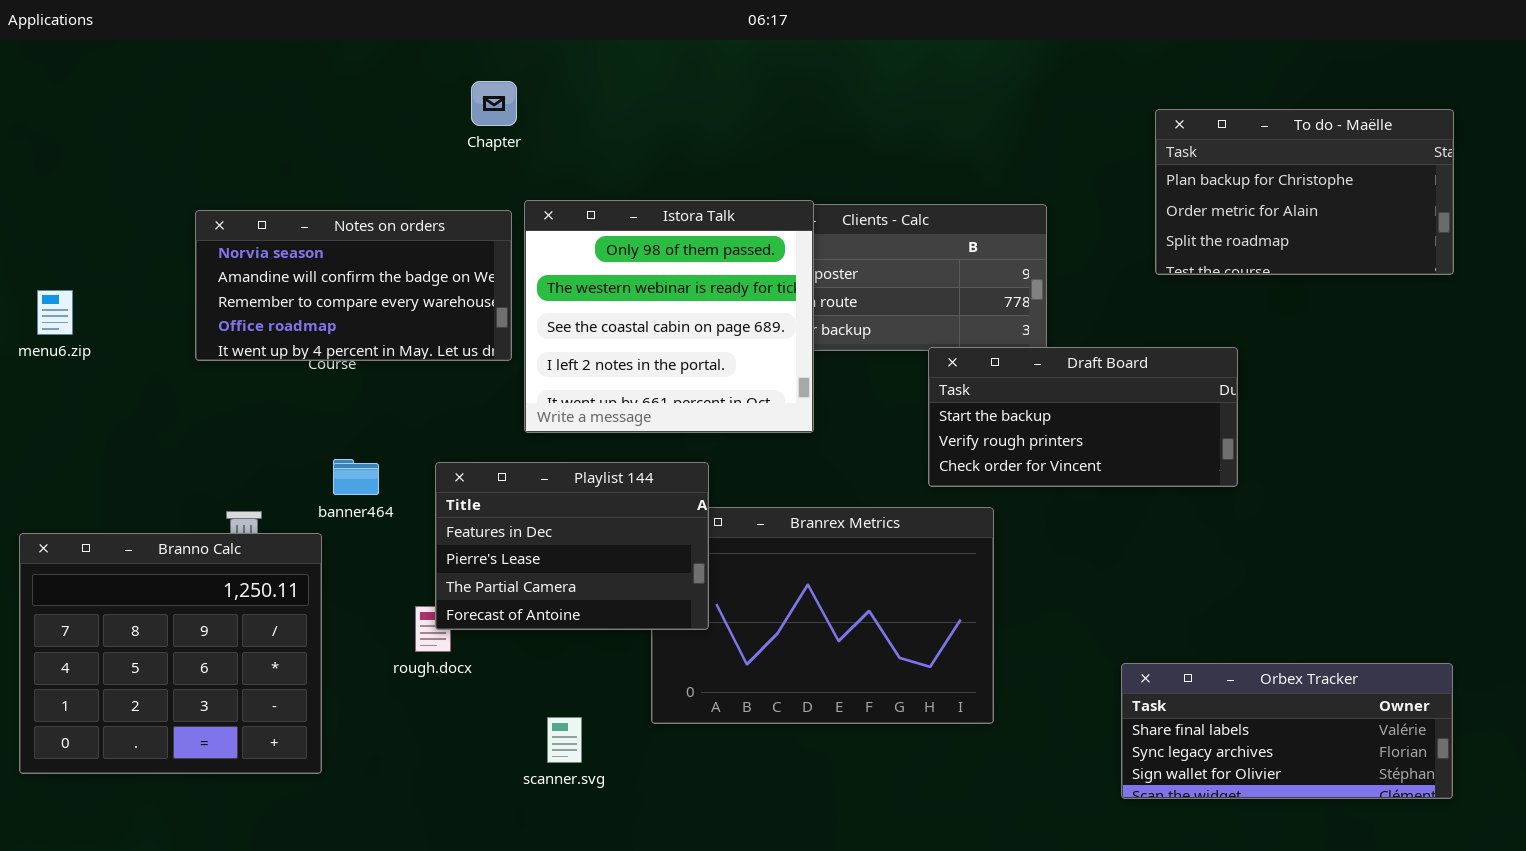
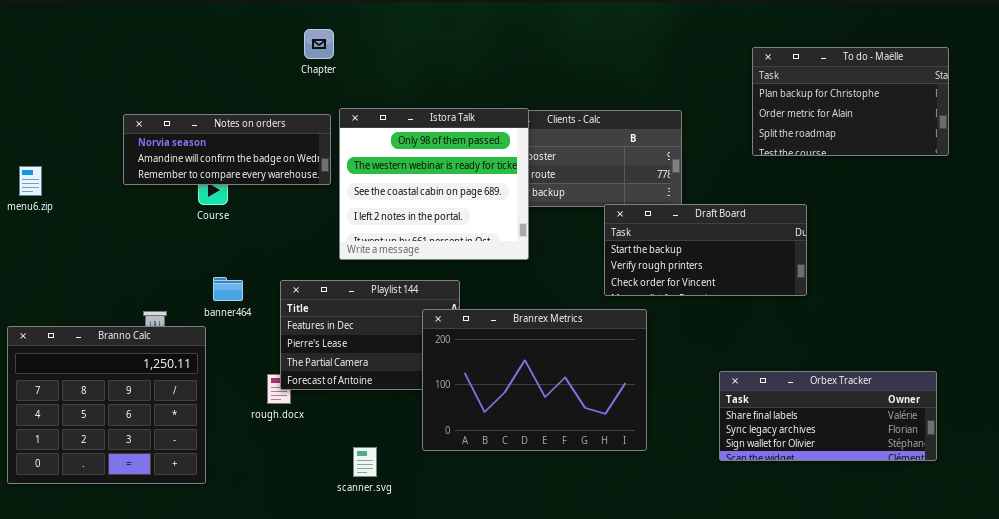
Notes on orders: [195,210,512,361] -> [123,114,331,185], resized
Branrex Metrics: [651,507,994,724] -> [422,309,647,451], raised
Orbex Tracker: [1121,663,1453,799] -> [719,371,937,461], moved

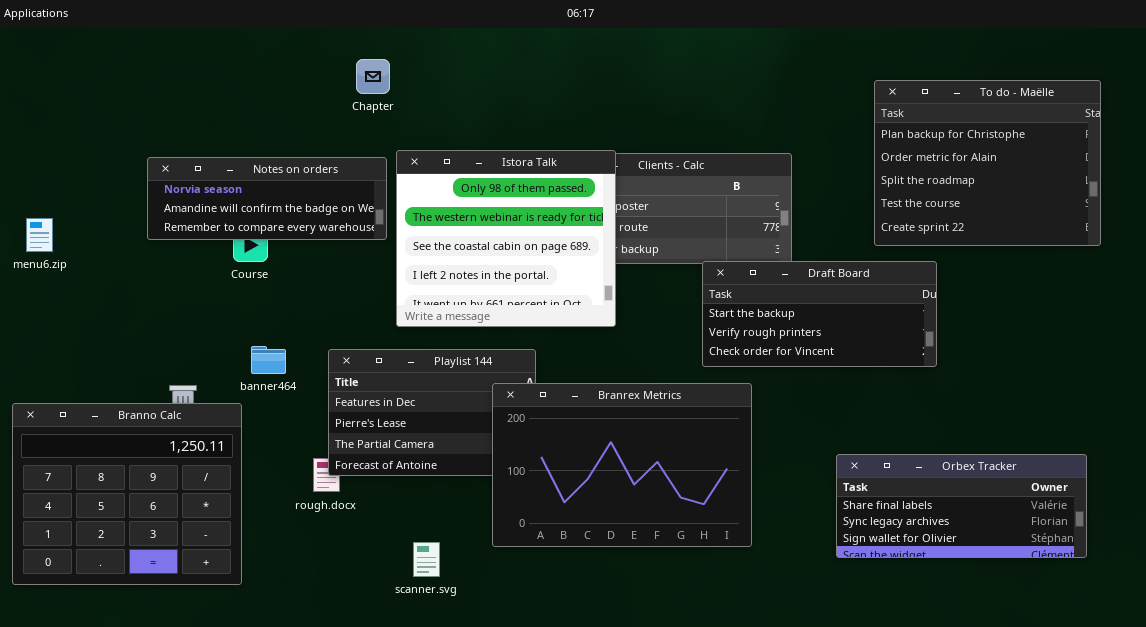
To do - Maëlle: [752,47,949,156] -> [874,80,1101,246], resized

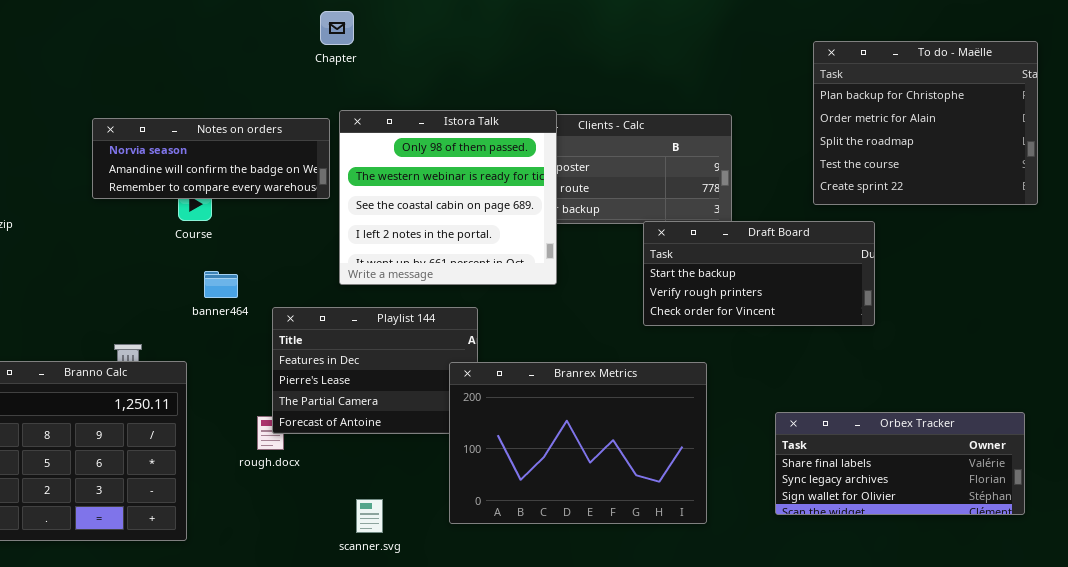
Chapter: [356,59,390,94] -> [320,11,354,45], moved
banner464: [251,346,286,374] -> [204,271,238,298], moved
Branrex Metrics: [492,383,752,547] -> [449,362,707,524], moved

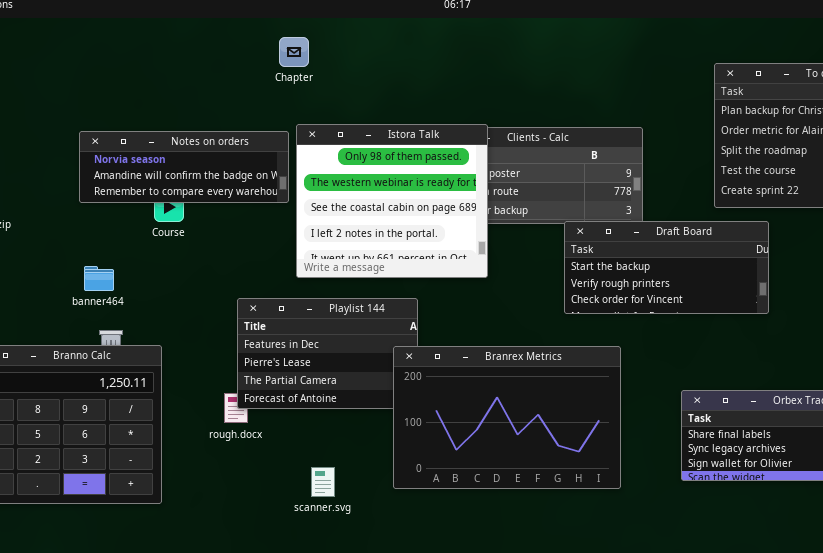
banner464: [204,271,238,298] -> [84,266,114,291], moved

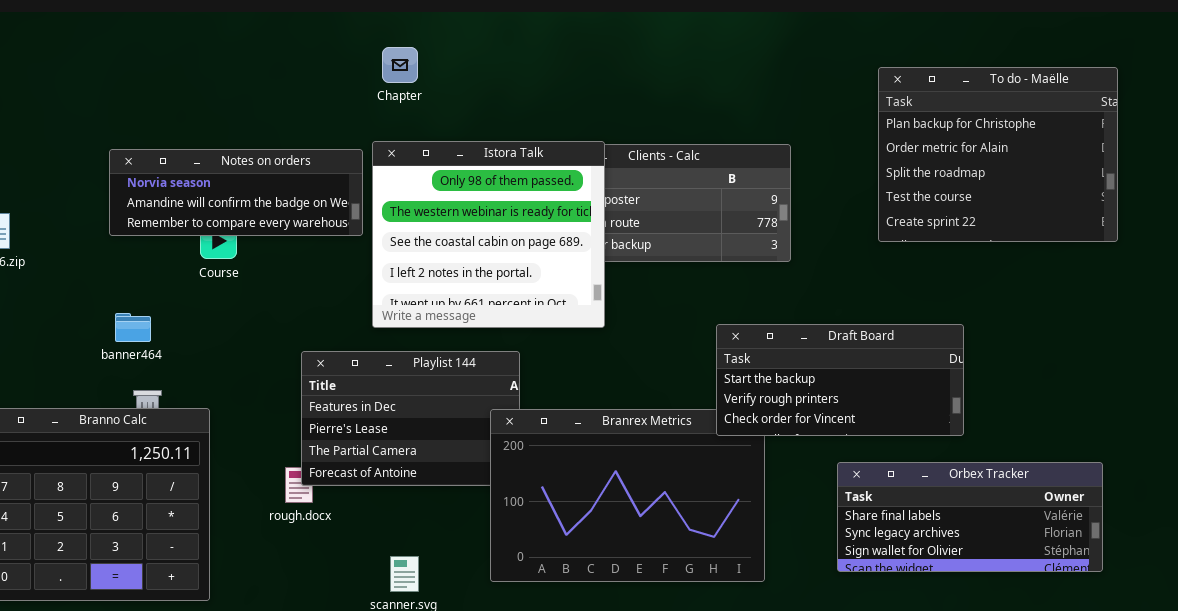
Chapter: [279,37,309,67] -> [382,47,418,83], moved
Draft Board: [564,221,769,314] -> [716,324,964,436], moved

